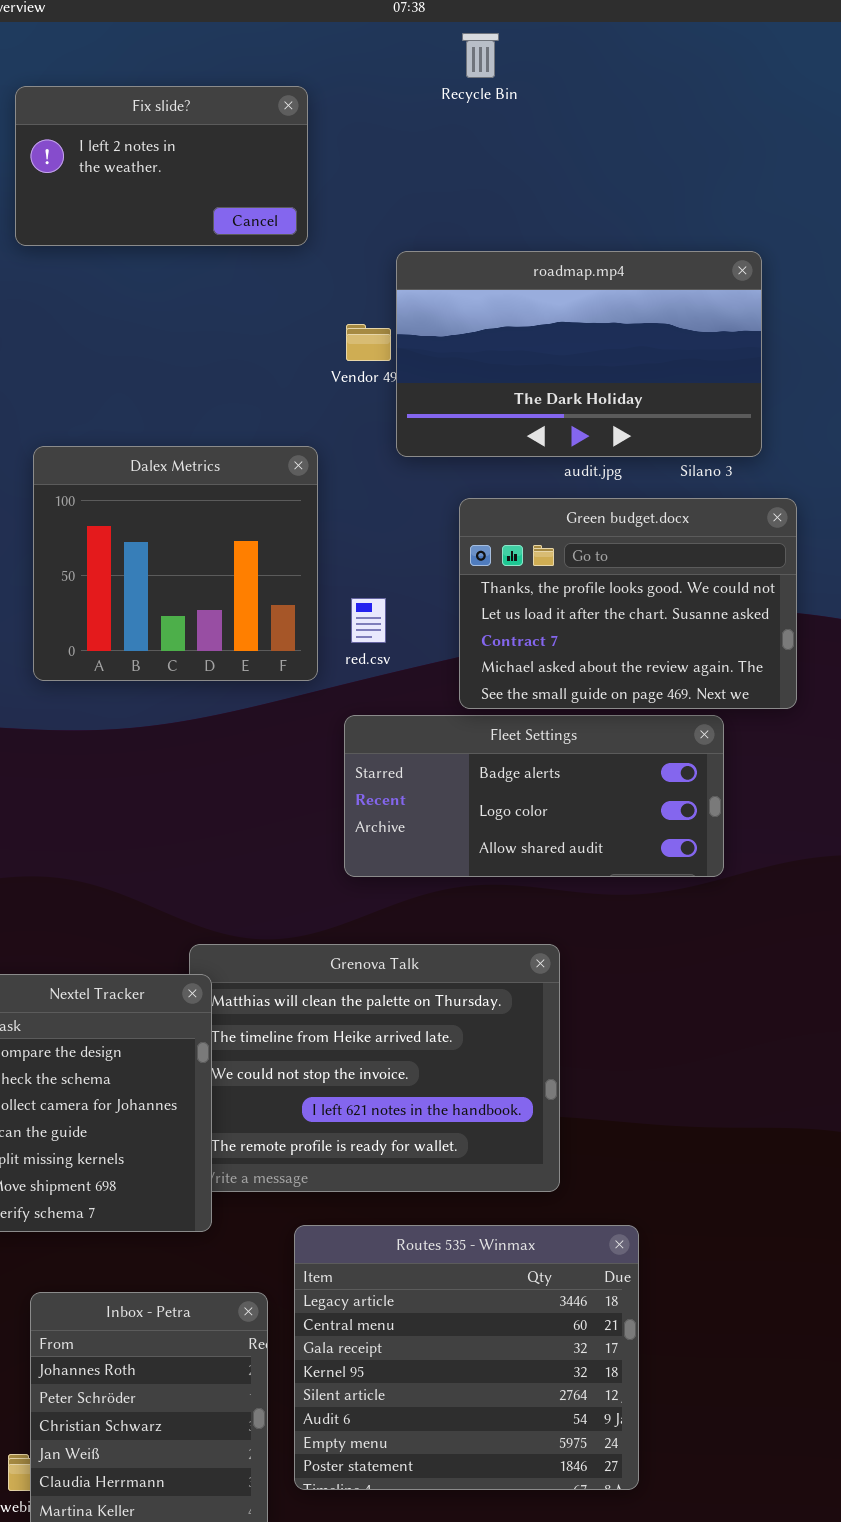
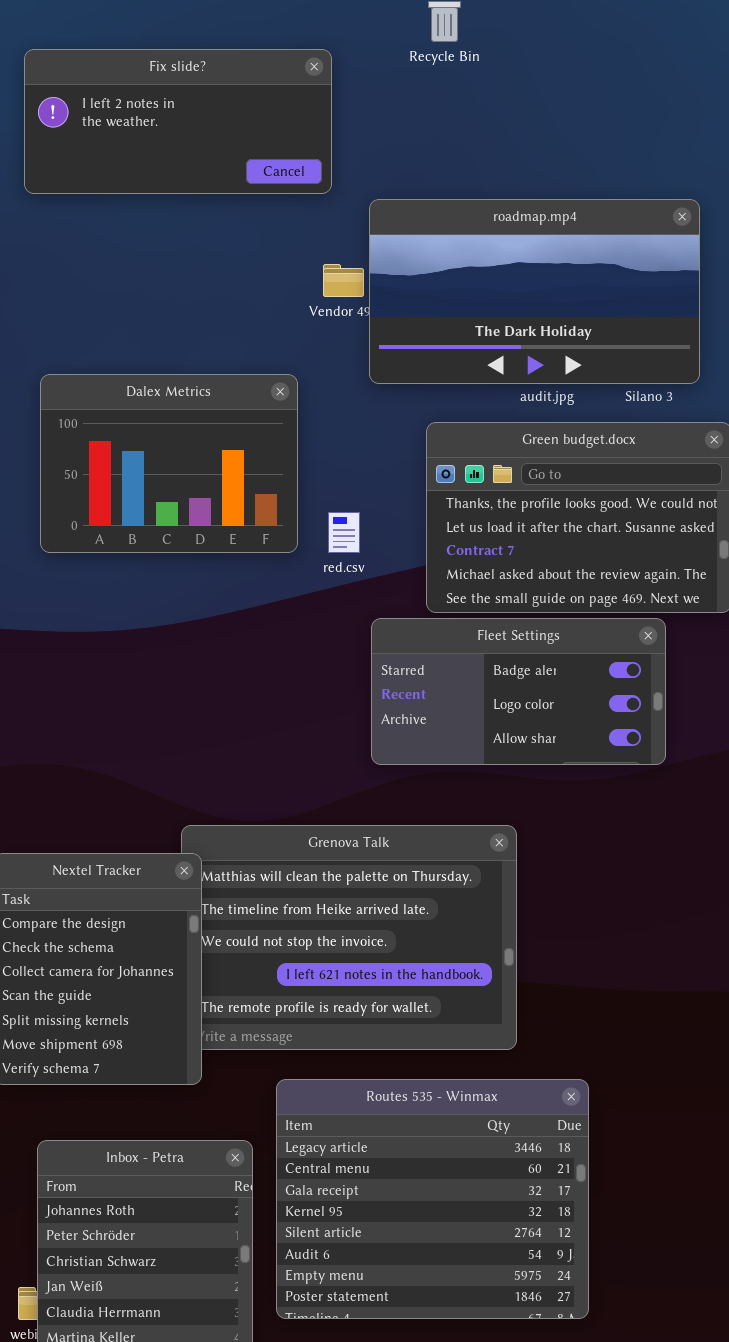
Fix slide?: [15,86,308,246] -> [24,49,332,194], resized
Dalex Metrics: [33,446,318,681] -> [40,374,298,553], resized
Fleet Settings: [344,715,724,877] -> [371,618,666,765], resized

